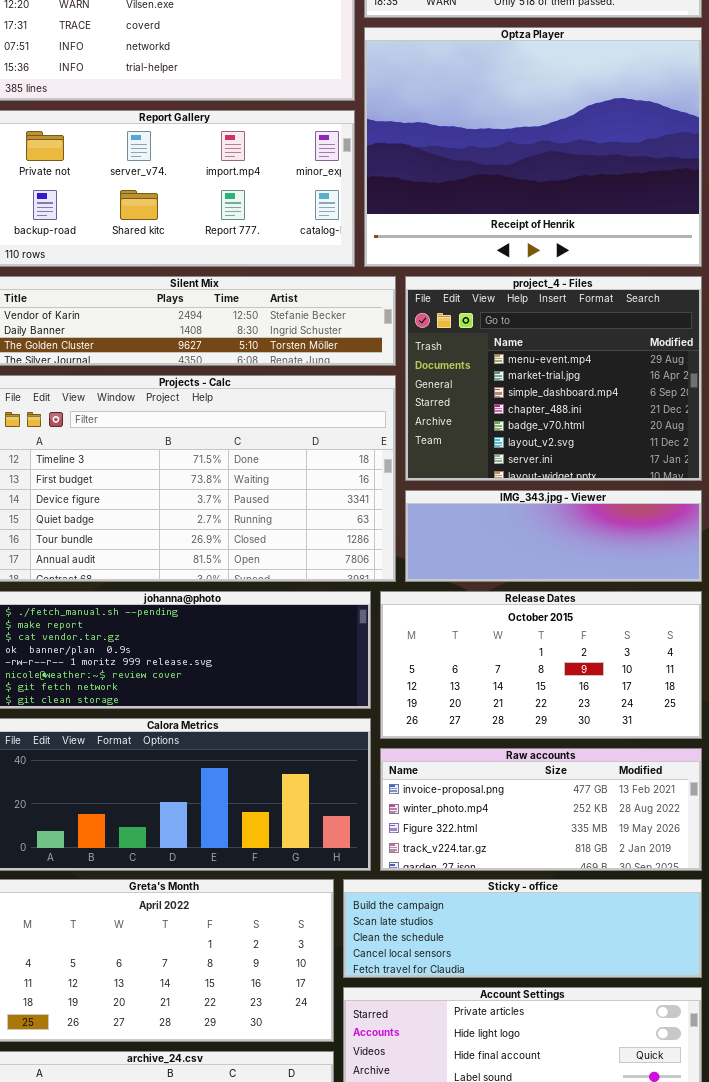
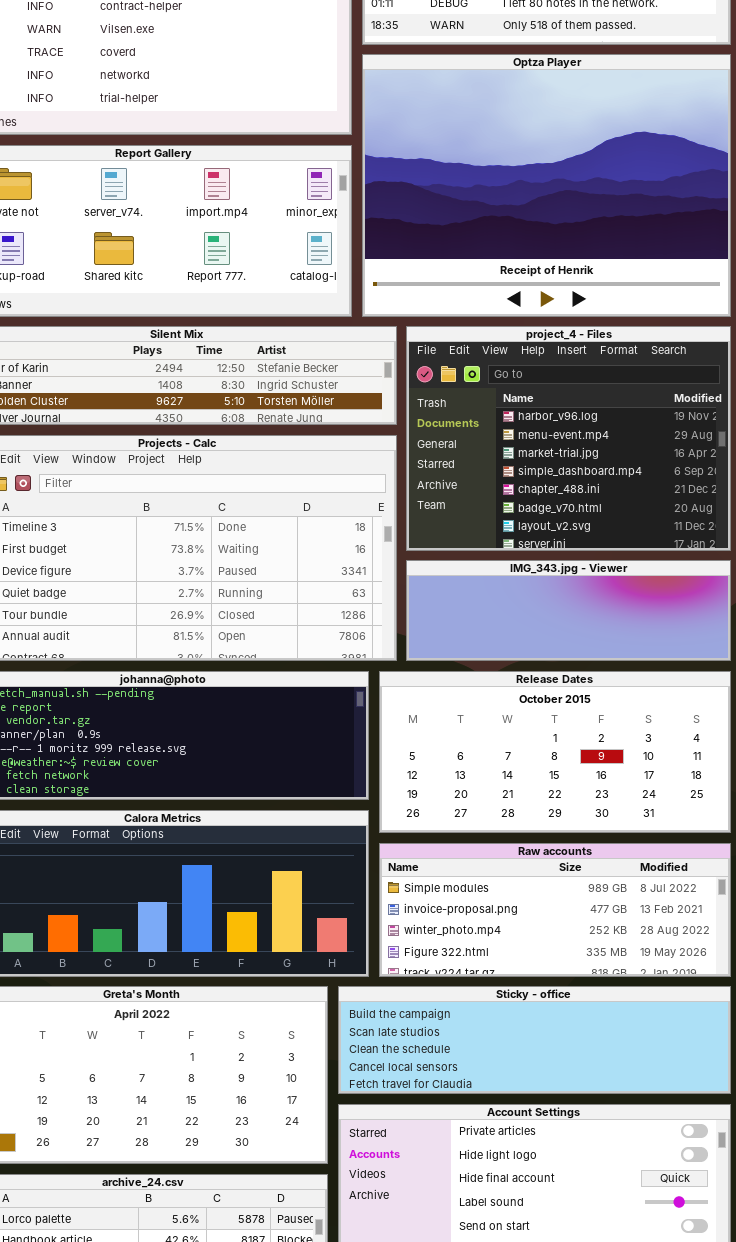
project_4 - Files: [405,276,702,481] -> [406,326,731,551], scrolled up 1 row
Raw accounts: [380,748,702,871] -> [379,843,731,977], scrolled up 1 row

